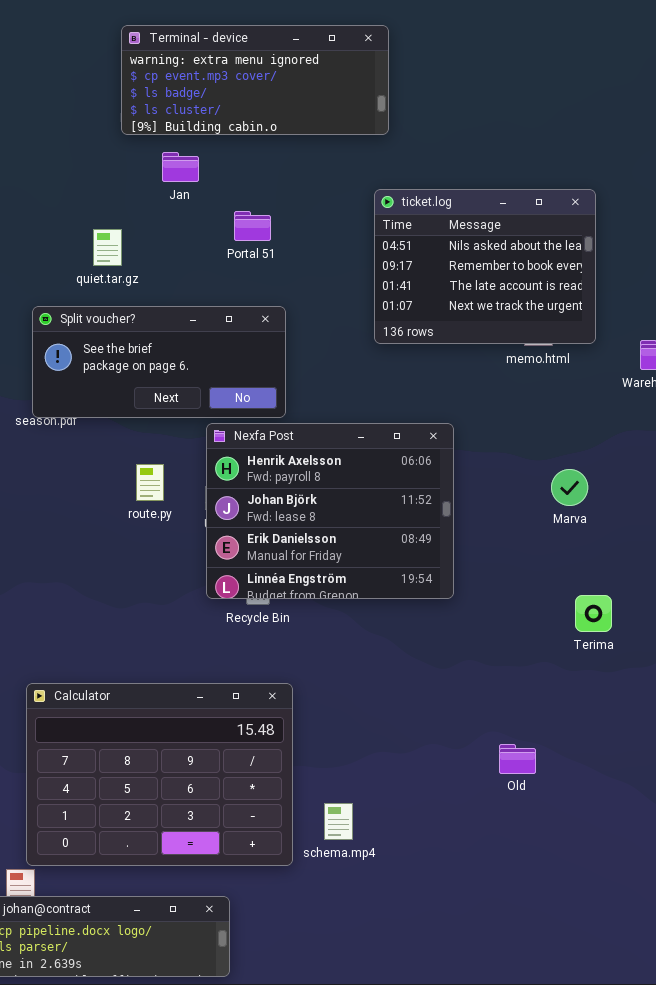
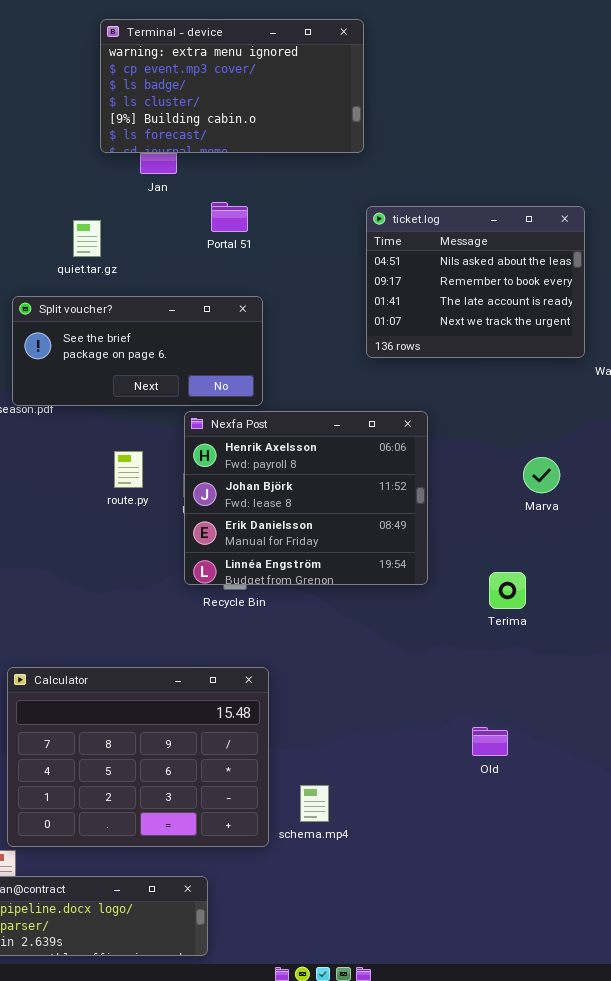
Terminal - device: [121,25,389,135] -> [100,19,364,153], resized
ticket.log: [374,189,596,344] -> [366,206,585,358], moved
Terima: [575,595,612,632] -> [489,572,526,609], moved

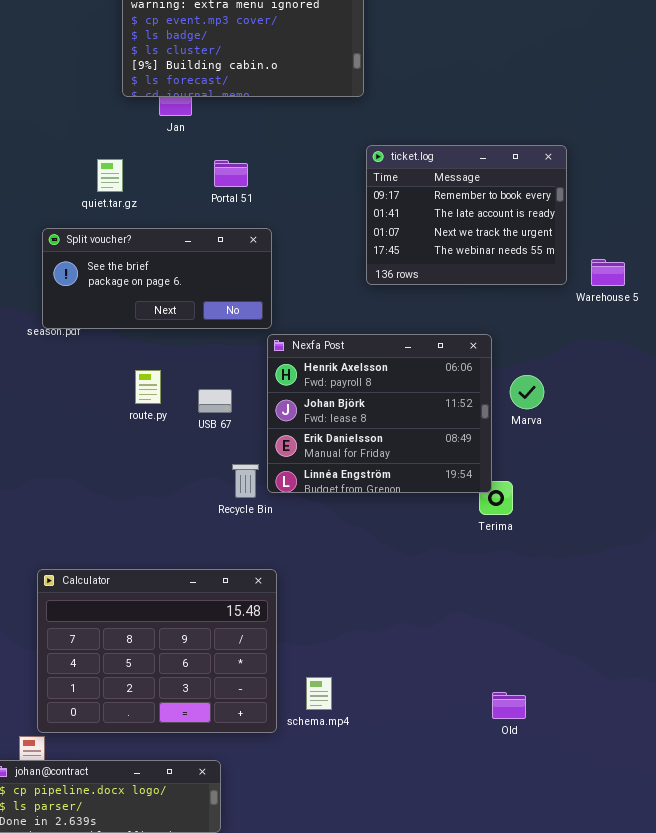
Portal 51: [211,202,248,232] -> [214,160,248,187], moved
ticket.log: [366,206,585,358] -> [366,145,567,285], scrolled down 1 row
Nexfa Post: [184,411,428,585] -> [267,334,492,493], moved
Old: [472,727,508,756] -> [492,692,526,719], moved

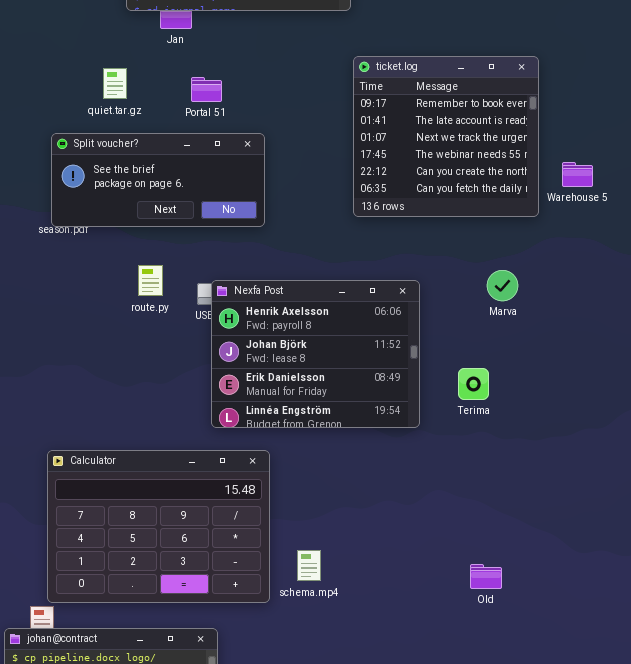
ticket.log: [366,145,567,285] -> [353,56,539,217], resized
Portal 51: [214,160,248,187] -> [191,77,222,102], moved
Nexfa Post: [267,334,492,493] -> [211,280,420,428], moved

